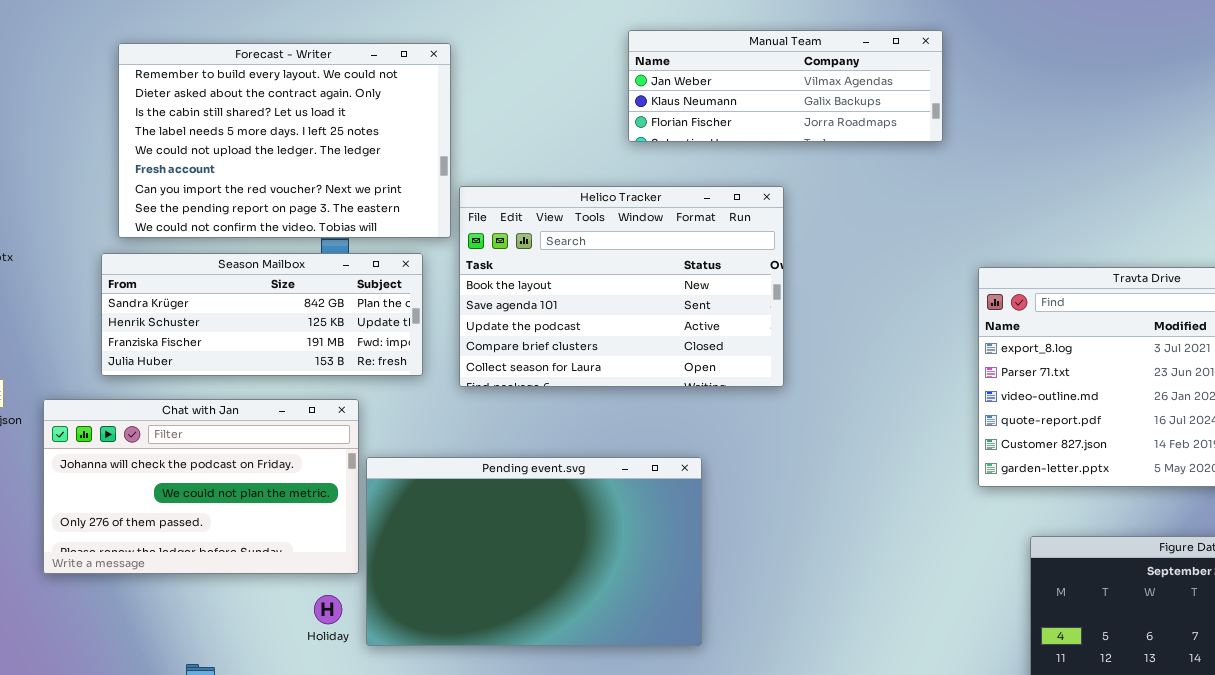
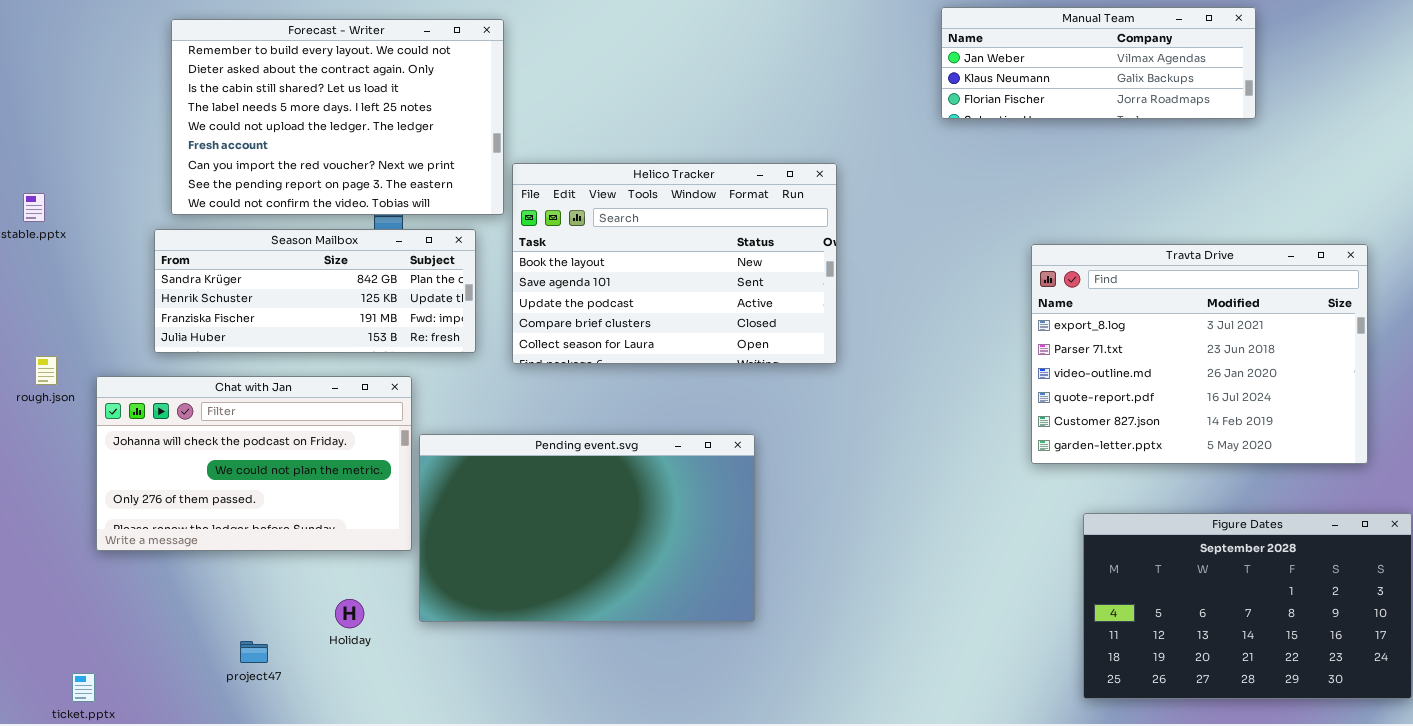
Manual Team: [628,30,943,142] -> [941,7,1256,119], moved
Holiday: [314,595,342,624] -> [335,599,364,628], moved

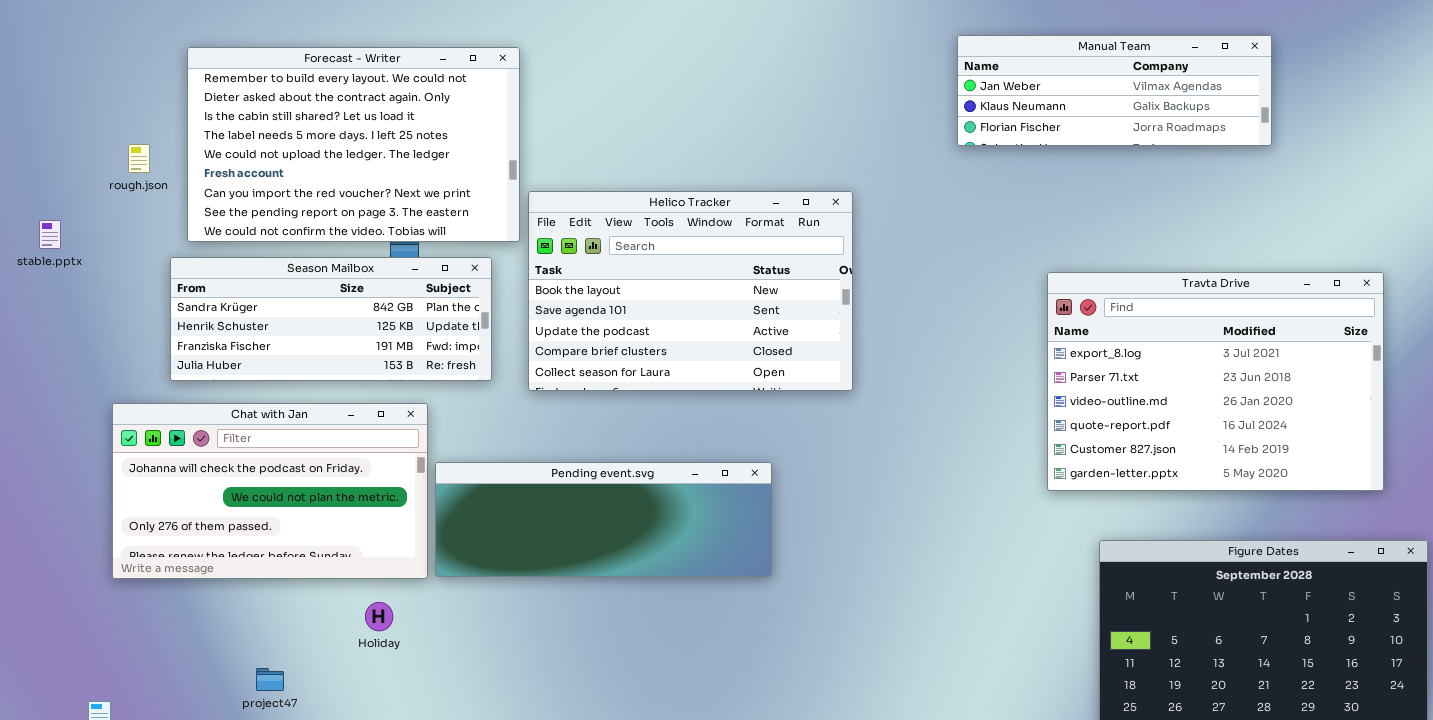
rough.json: [35,356,57,385] -> [128,144,150,173], moved
Pending event.svg: [419,434,755,622] -> [435,462,772,577], resized
Holiday: [335,599,364,628] -> [365,602,393,631], moved

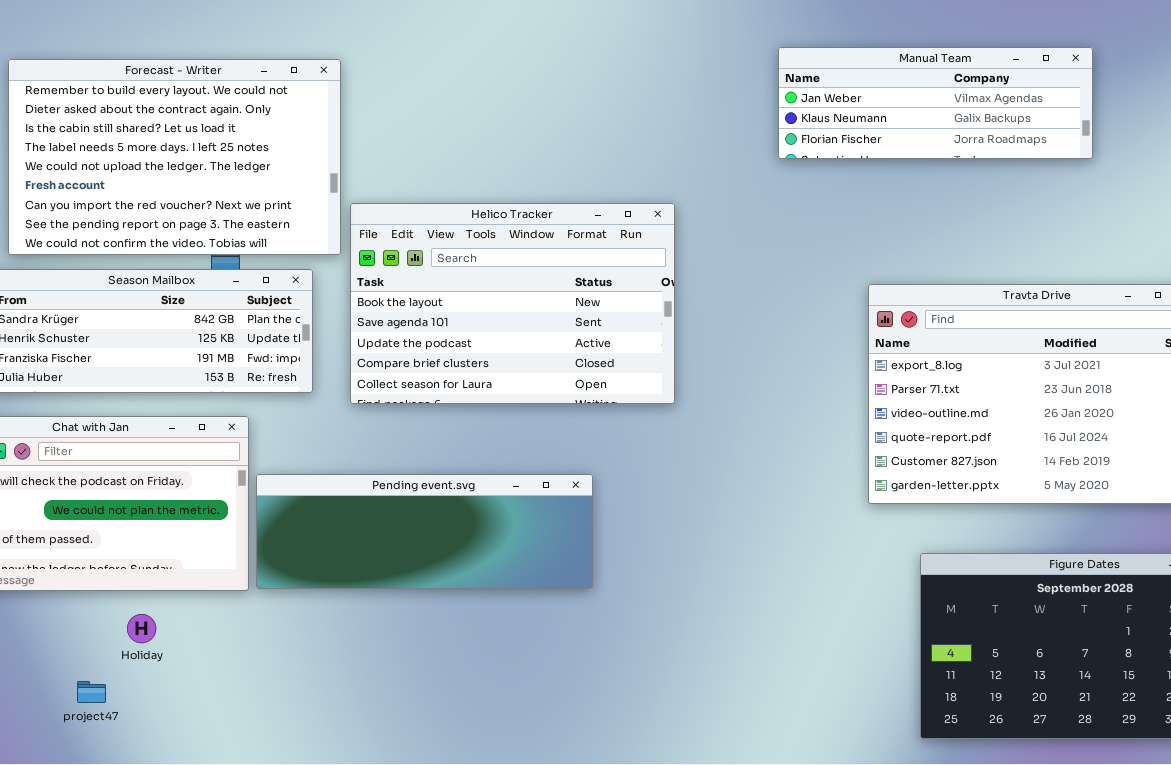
Holiday: [365,602,393,631] -> [127,614,156,643], moved

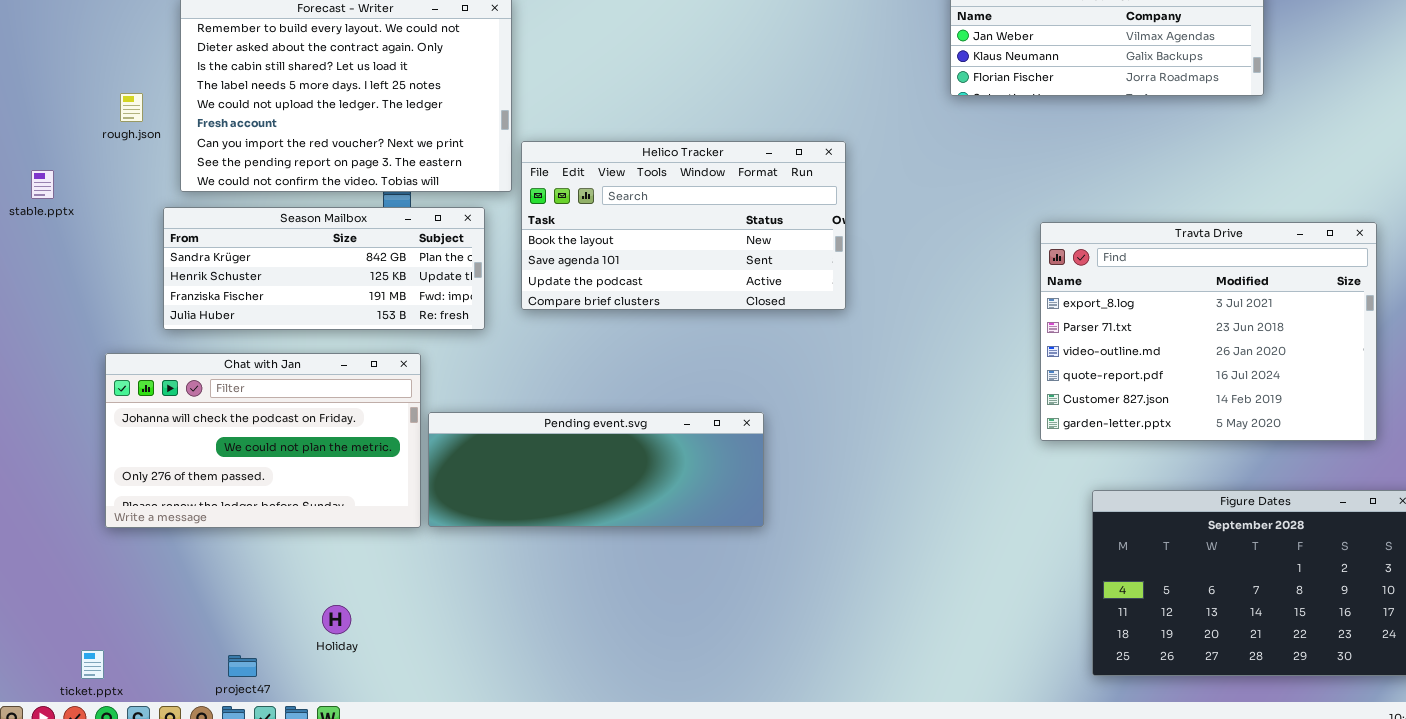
Helico Tracker: [350,203,675,404] -> [521,141,846,310], resized
Holiday: [127,614,156,643] -> [322,605,351,634], moved
project47: [77,681,106,703] -> [228,655,257,677], moved

